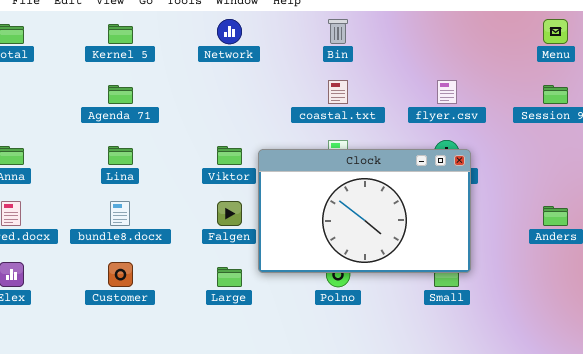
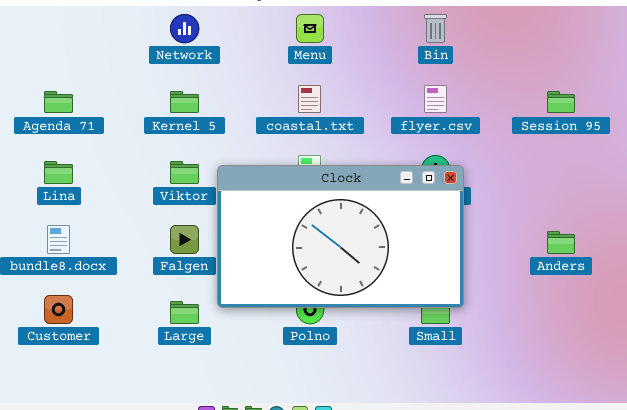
Bin: [328,19,348,44] -> [424,14,447,43], moved
Menu: [543,19,568,44] -> [296,14,324,43], moved
Kernel 5: [108,24,133,44] -> [170,91,199,113], moved

